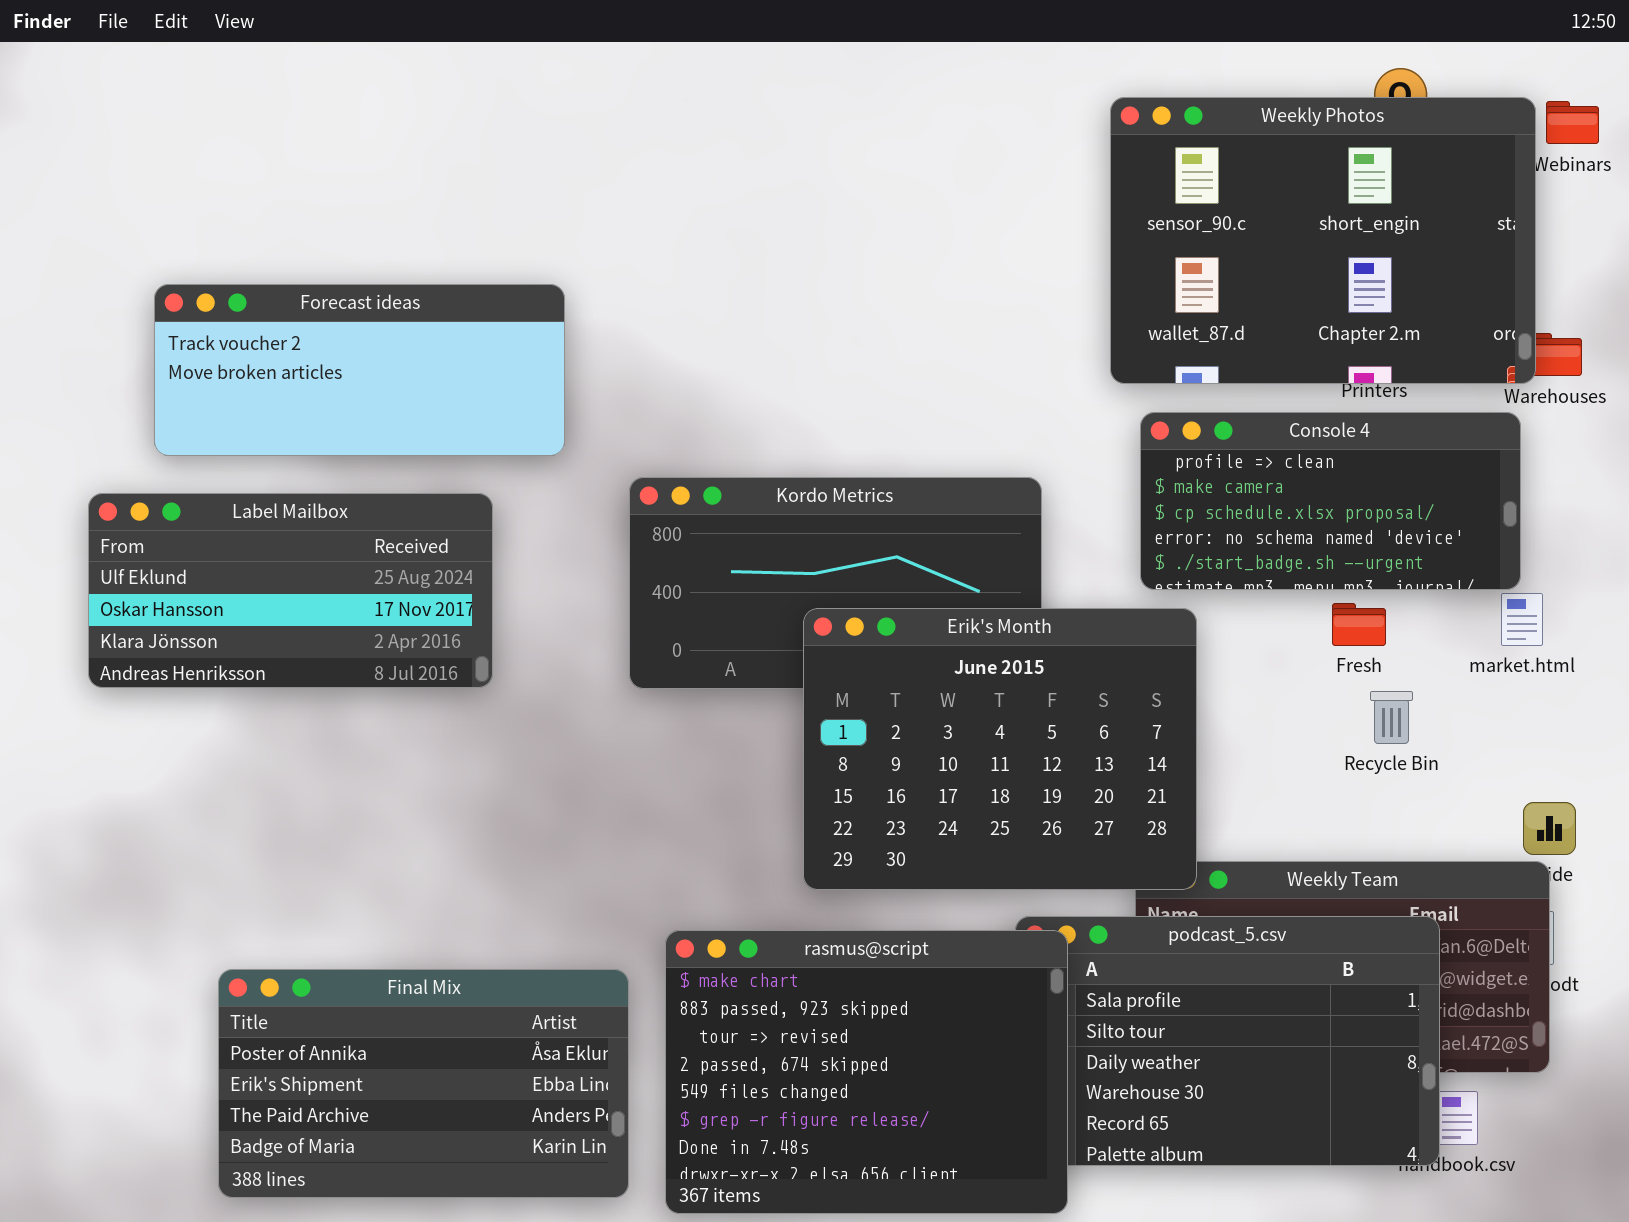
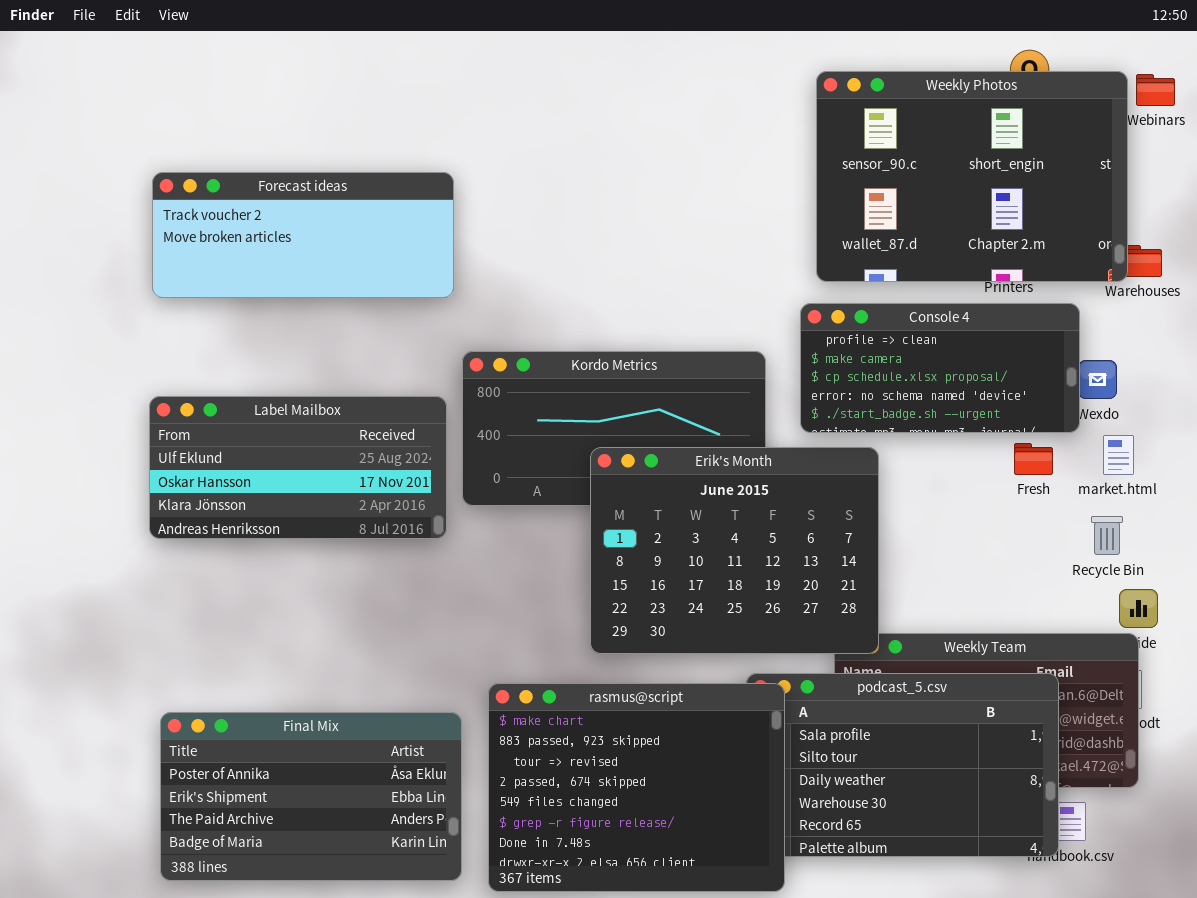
Forecast ideas: [154,284,565,456] -> [152,172,454,298], moved
Console 4: [1140,412,1521,590] -> [800,303,1080,433], moved
Label Mailbox: [88,493,493,688] -> [149,396,447,539], moved
Fresh: [1332,603,1386,646] -> [1014,443,1053,475], moved
Recycle Bin: [1370,691,1413,744] -> [1091,516,1123,555], moved

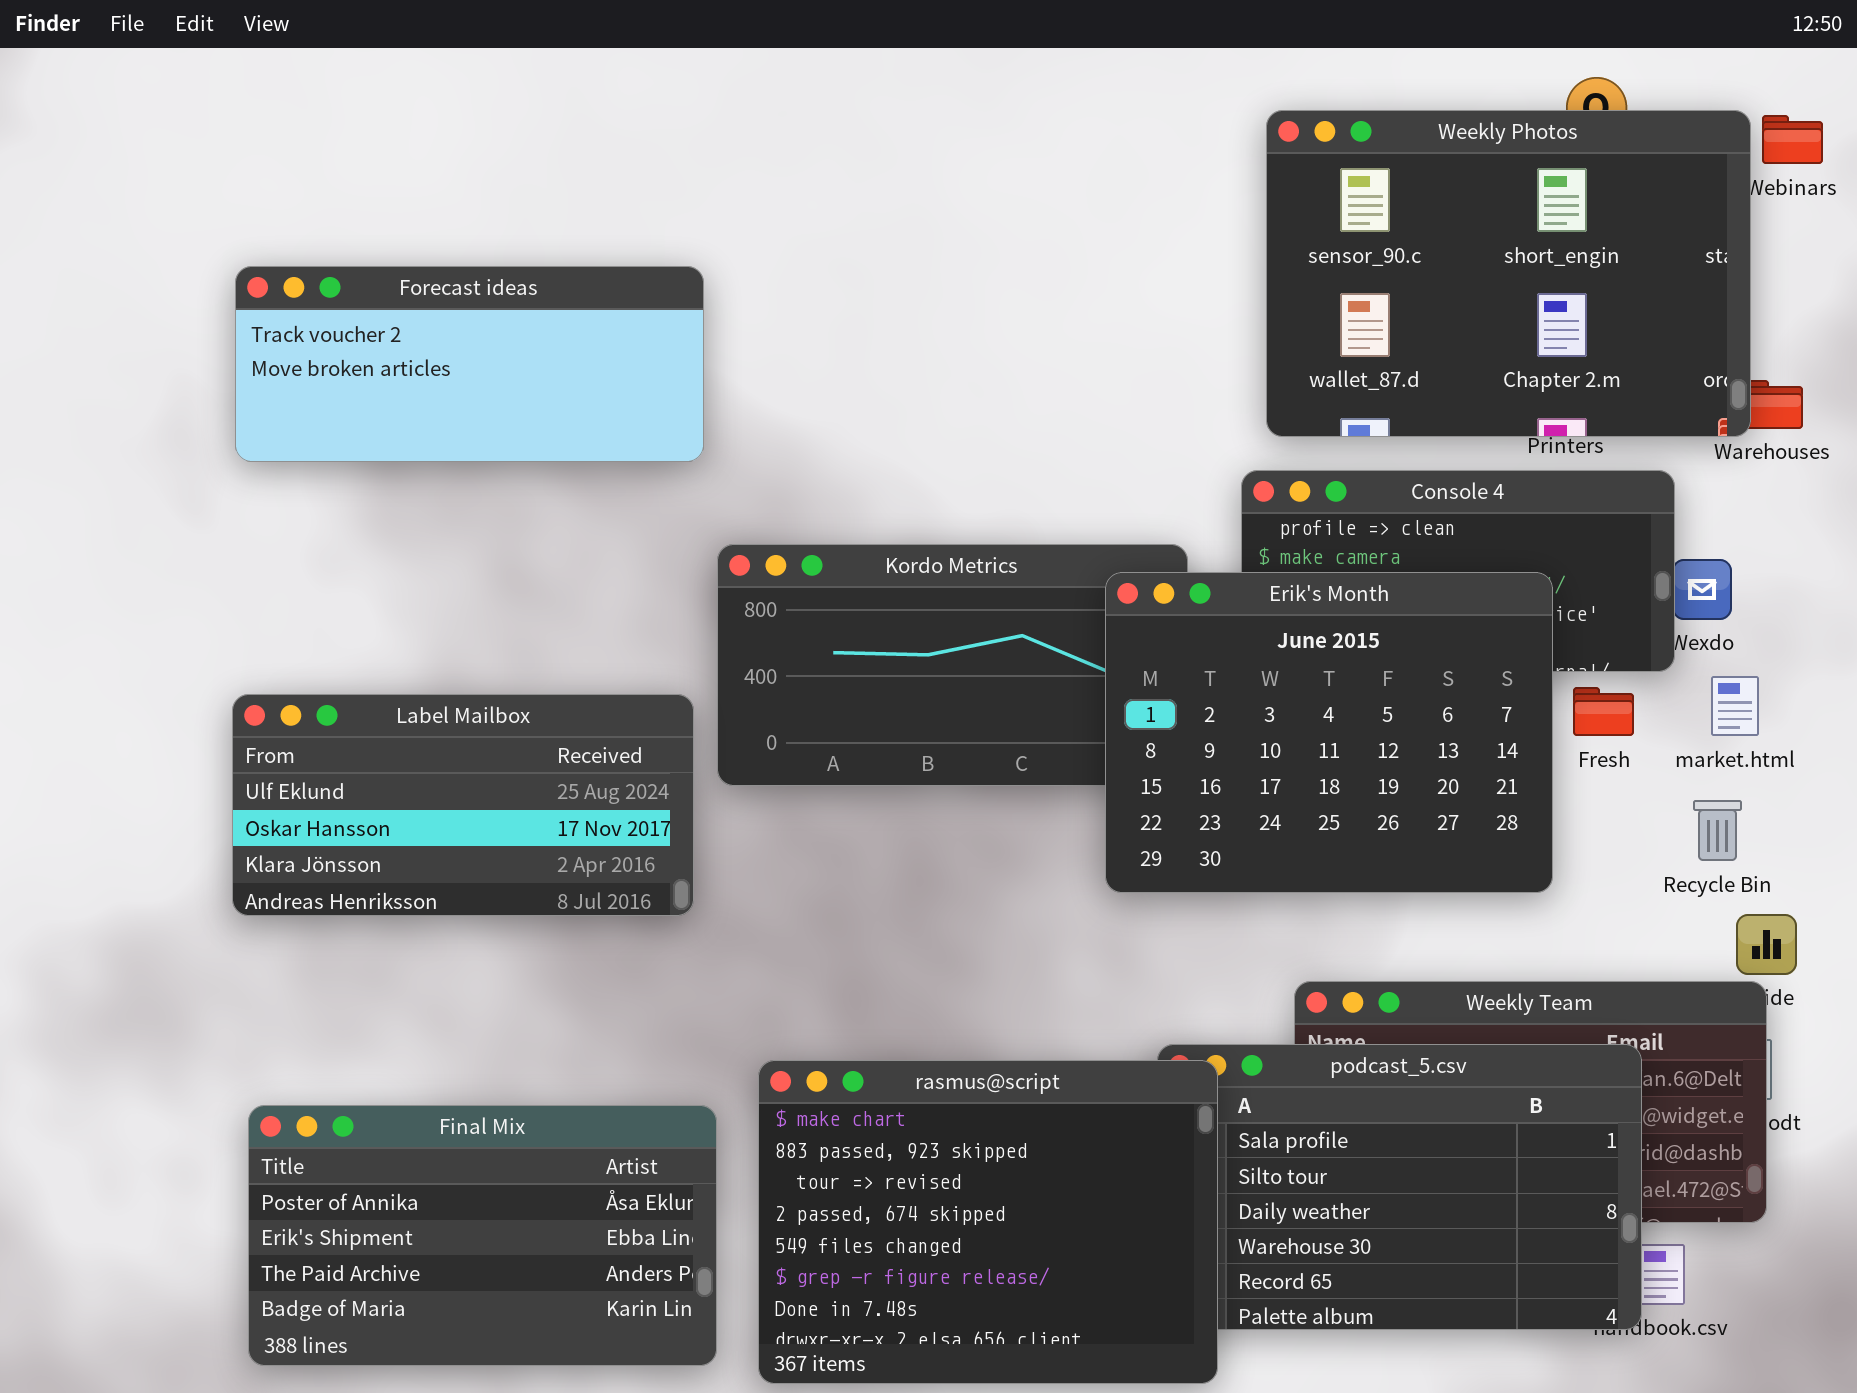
Label Mailbox: [149,396,447,539] -> [232,694,694,916], moved
Erik's Month: [590,447,879,654] -> [1105,572,1553,893], moved

